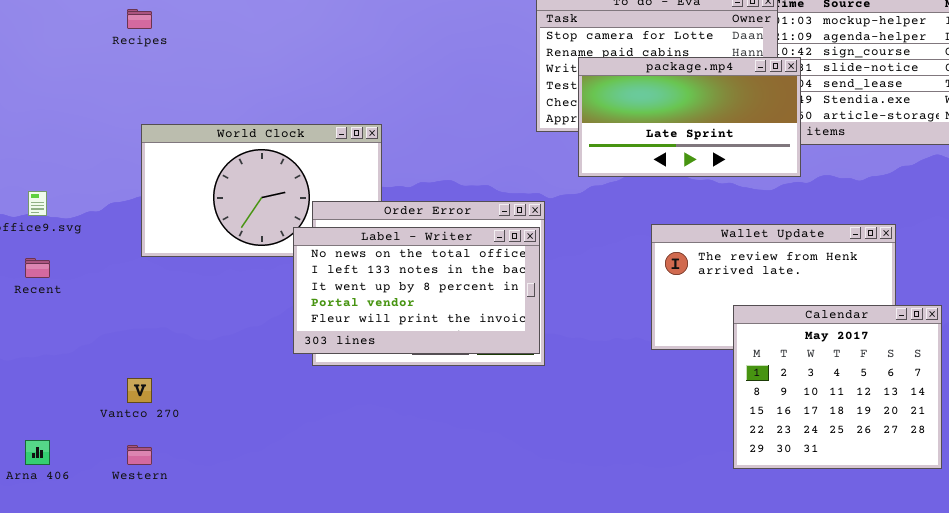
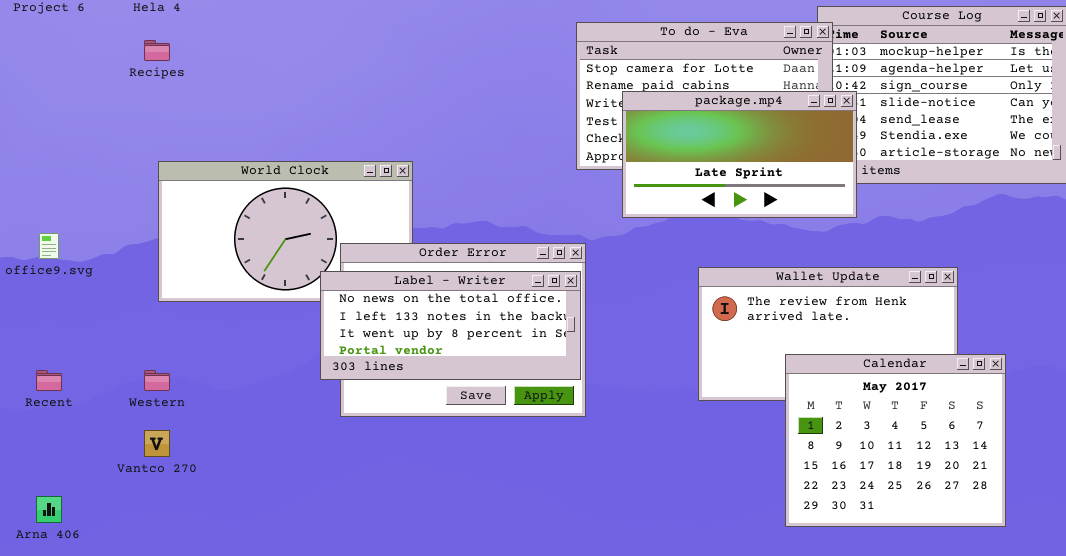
Label - Writer: [293,227,540,354] -> [320,271,581,380], resized
Recent: [25,258,50,278] -> [36,370,62,391], moved
Western: [127,445,152,465] -> [144,370,170,391], moved

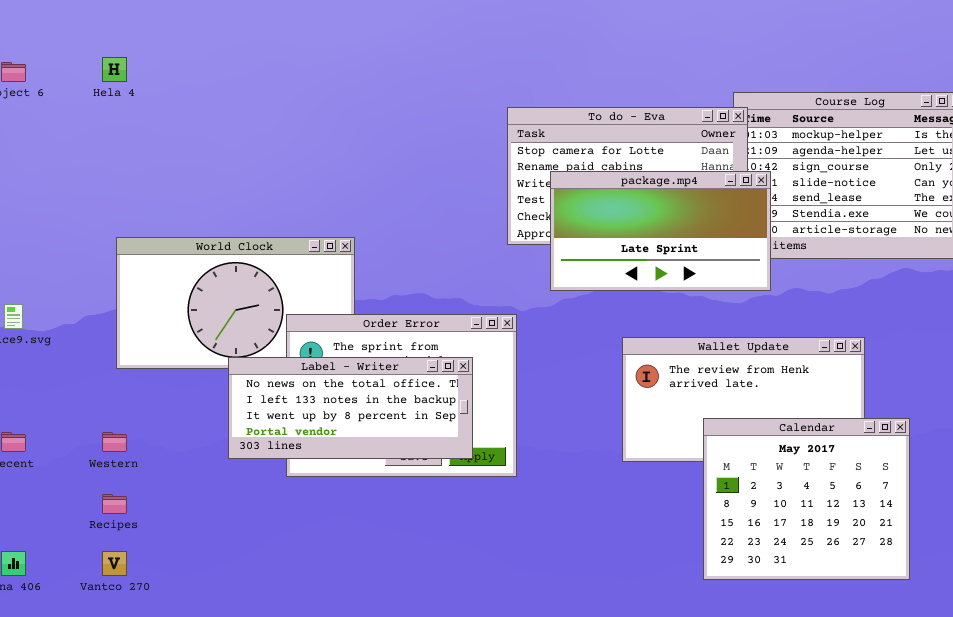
Recipes: [144,40,170,61] -> [102,494,127,514], moved
Label - Writer: [320,271,581,380] -> [228,357,473,459], moved
Vantco 270: [144,430,170,457] -> [102,551,127,576], moved

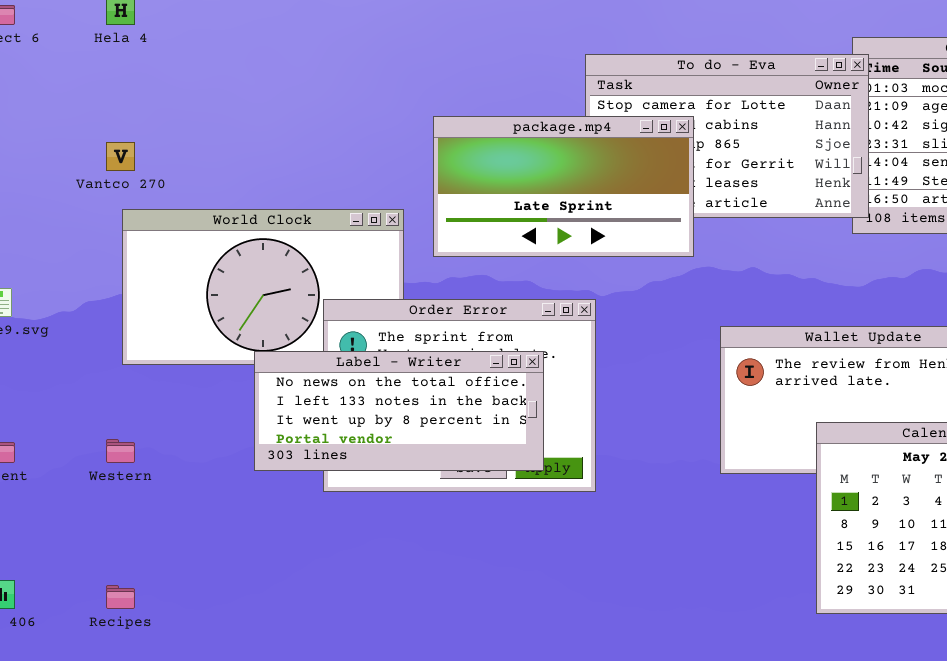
package.mp4: [550,171,771,291] -> [433,116,694,257], moved
Recipes: [102,494,127,514] -> [106,585,135,609], moved
Vantco 270: [102,551,127,576] -> [106,142,135,171], moved

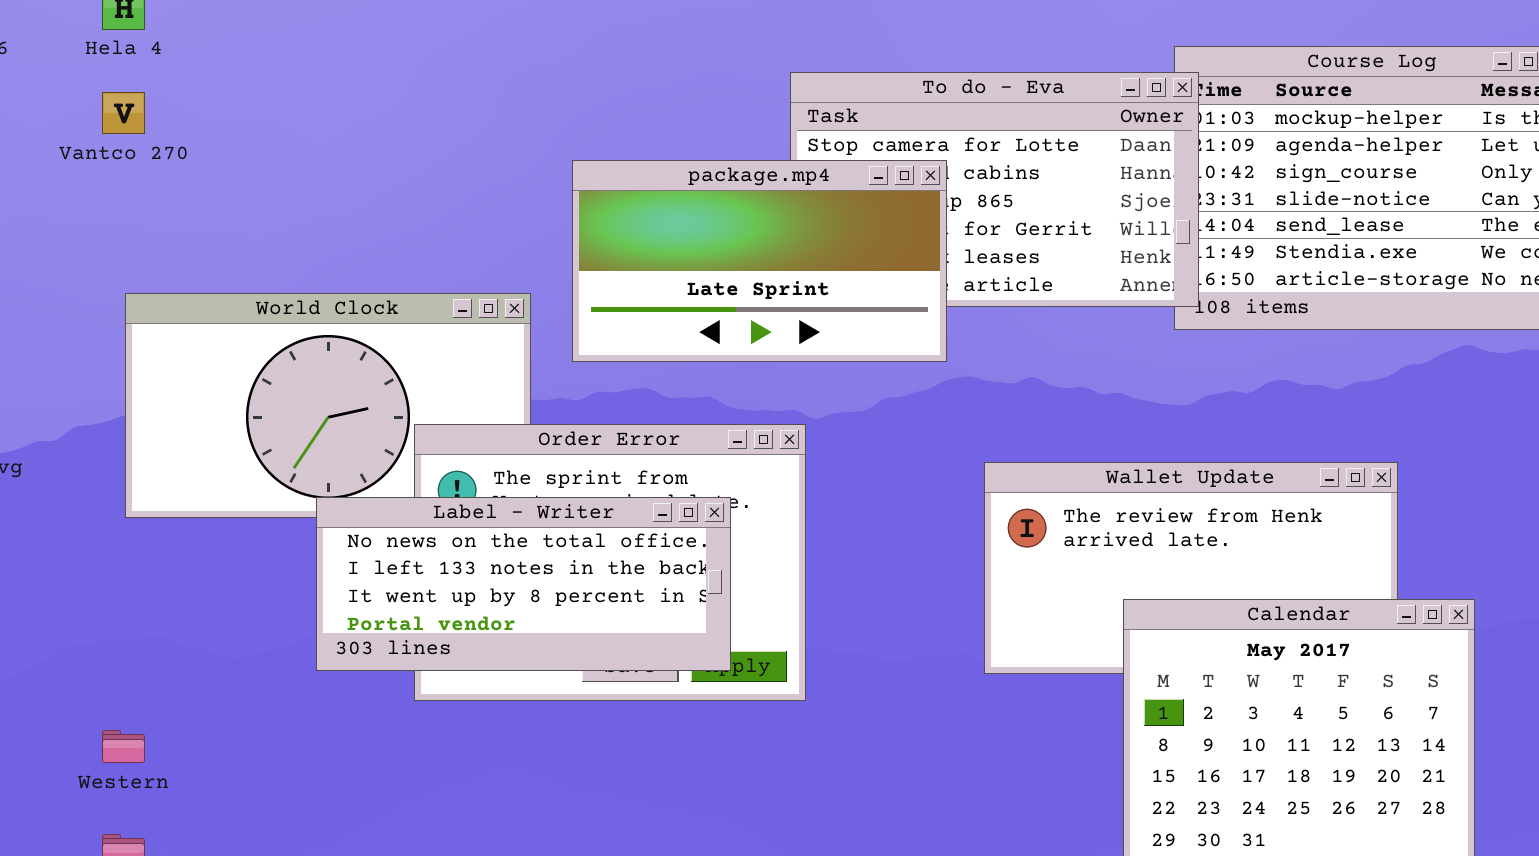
Vantco 270: [106,142,135,171] -> [102,92,145,134], moved
Western: [106,439,135,463] -> [102,730,145,763], moved

